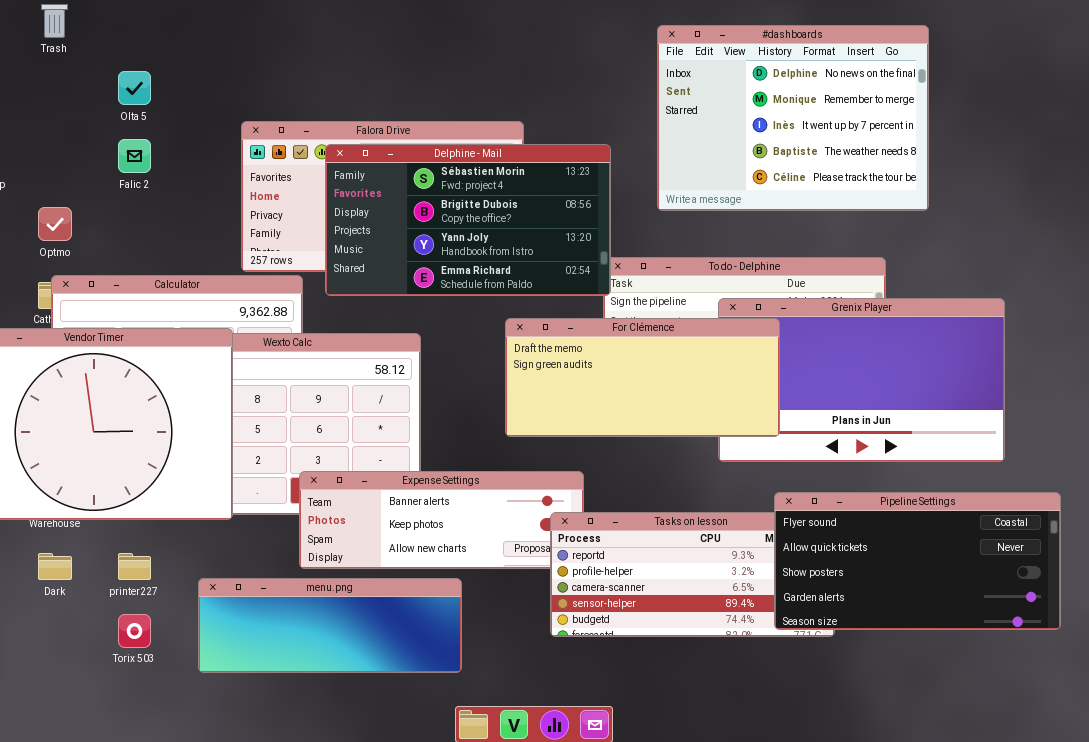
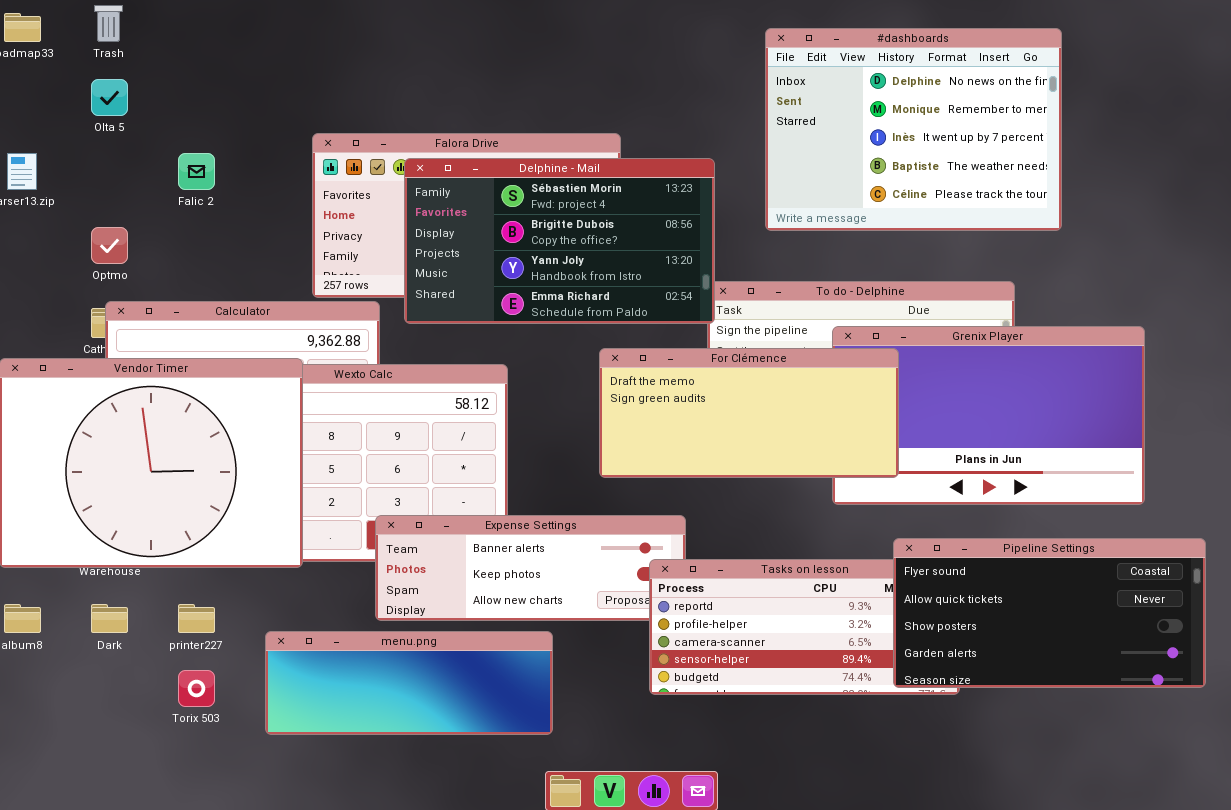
Olta 5: [118,71,151,105] -> [91,79,128,116], moved

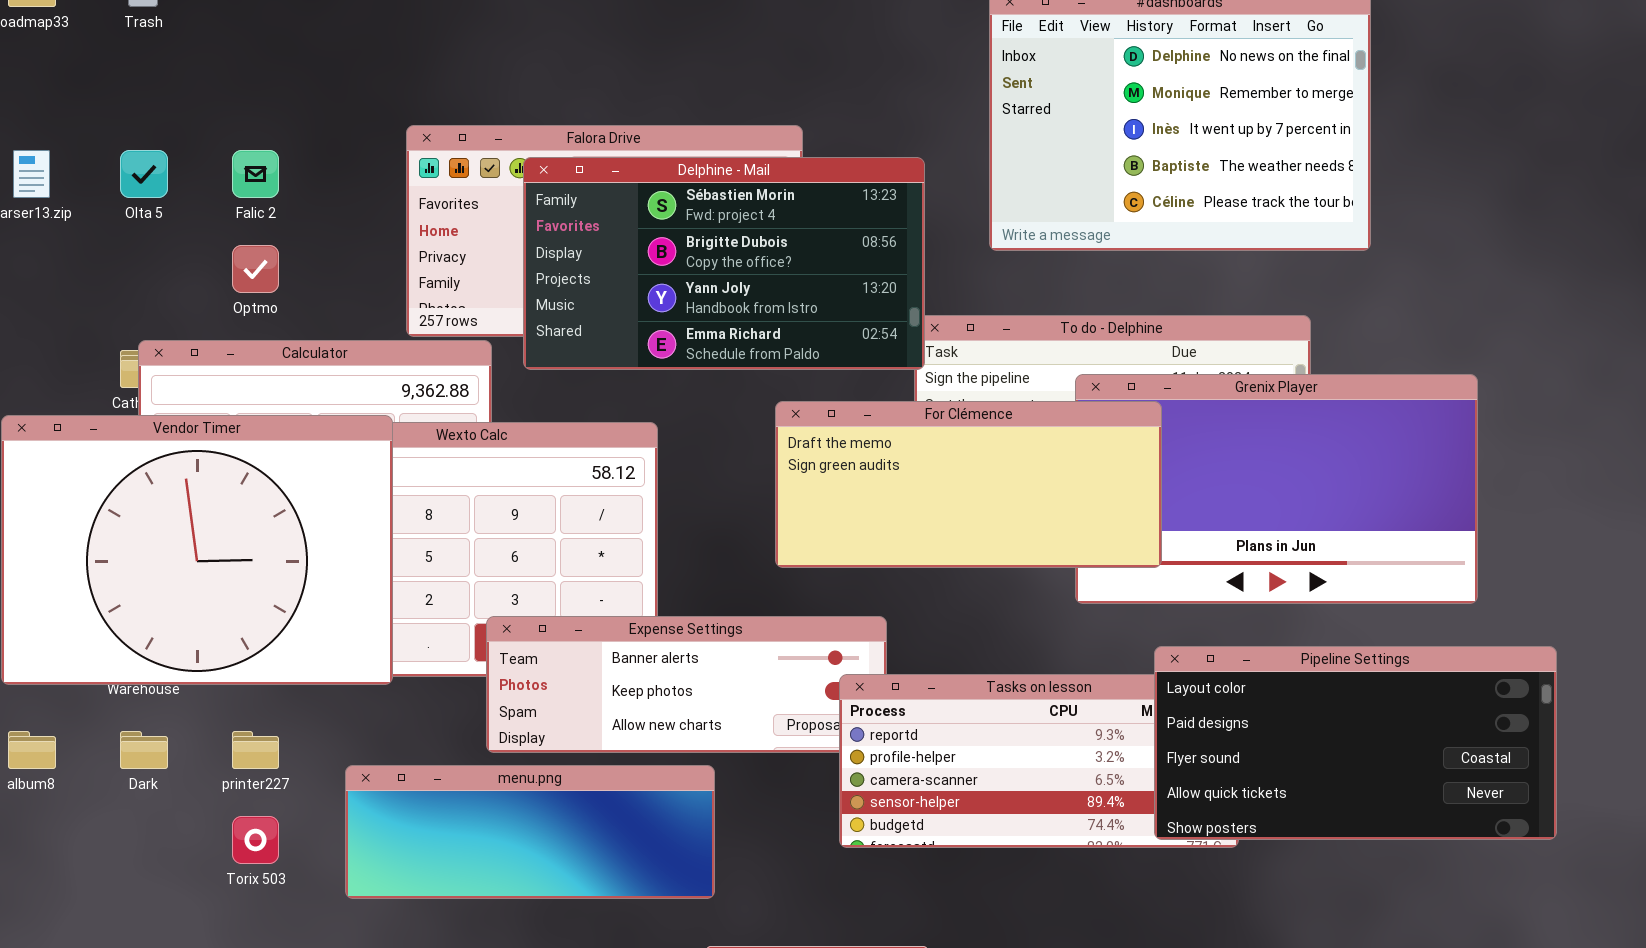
Olta 5: [91,79,128,116] -> [120,150,168,198], moved
Optmo: [91,227,128,264] -> [232,245,279,293], moved
Pipeline Settings: [893,538,1206,688] -> [1154,646,1557,840], scrolled up 2 rows

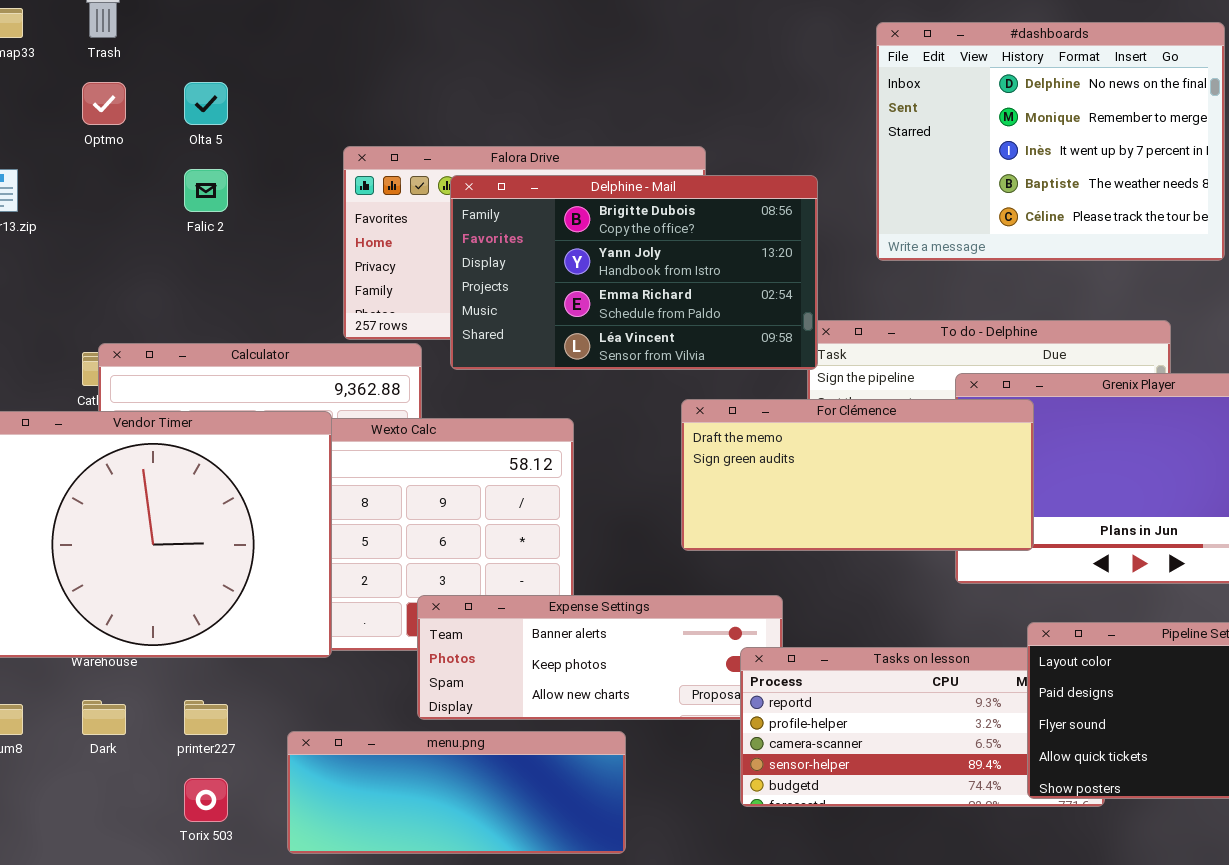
Olta 5: [120,150,168,198] -> [184,82,228,125], moved
Delphine - Mail: [523,157,925,370] -> [450,175,818,370], scrolled down 1 row
Optmo: [232,245,279,293] -> [82,82,126,125], moved

